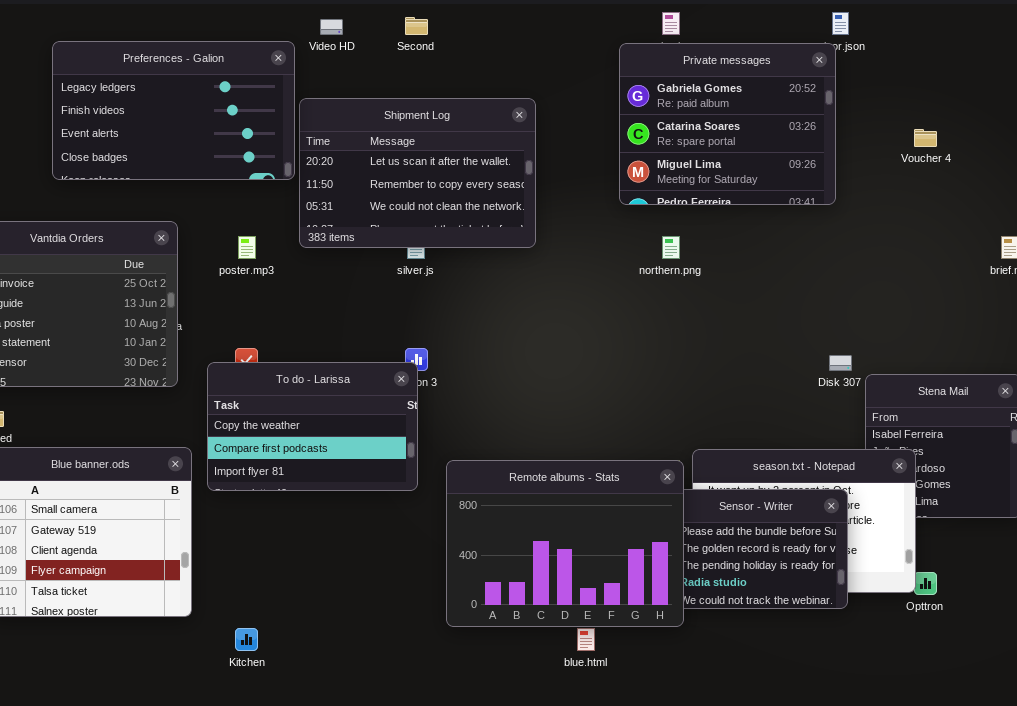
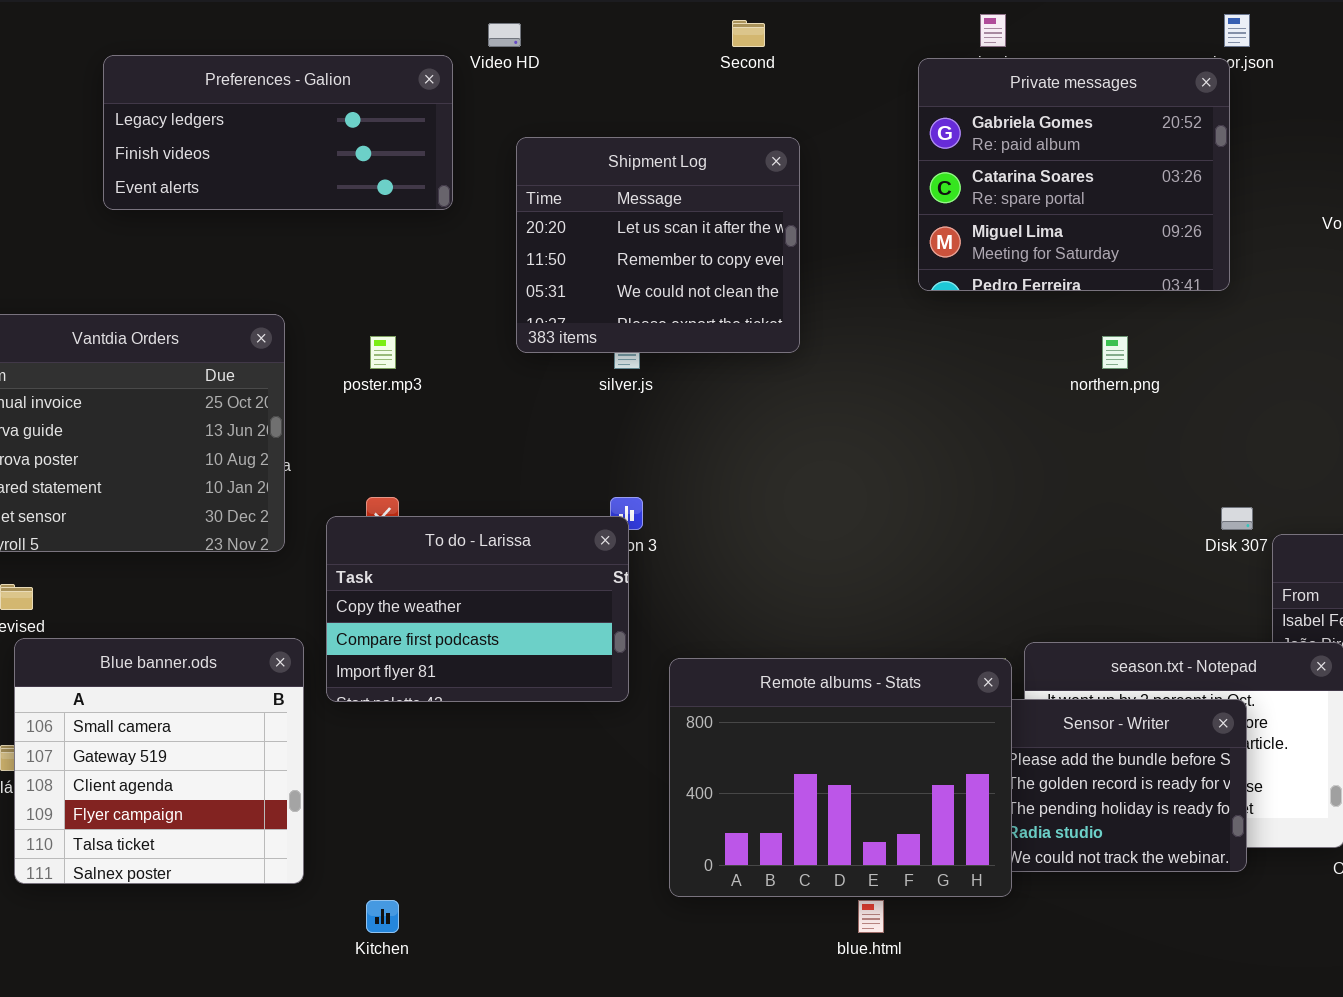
Second: [405,17,428,35] -> [732,20,765,47], moved
Preferences - Galion: [52,41,295,180] -> [103,55,453,210], resized
Shipment Log: [299,98,536,248] -> [516,137,800,353], resized
northern.png: [662,236,680,259] -> [1102,336,1128,369], moved

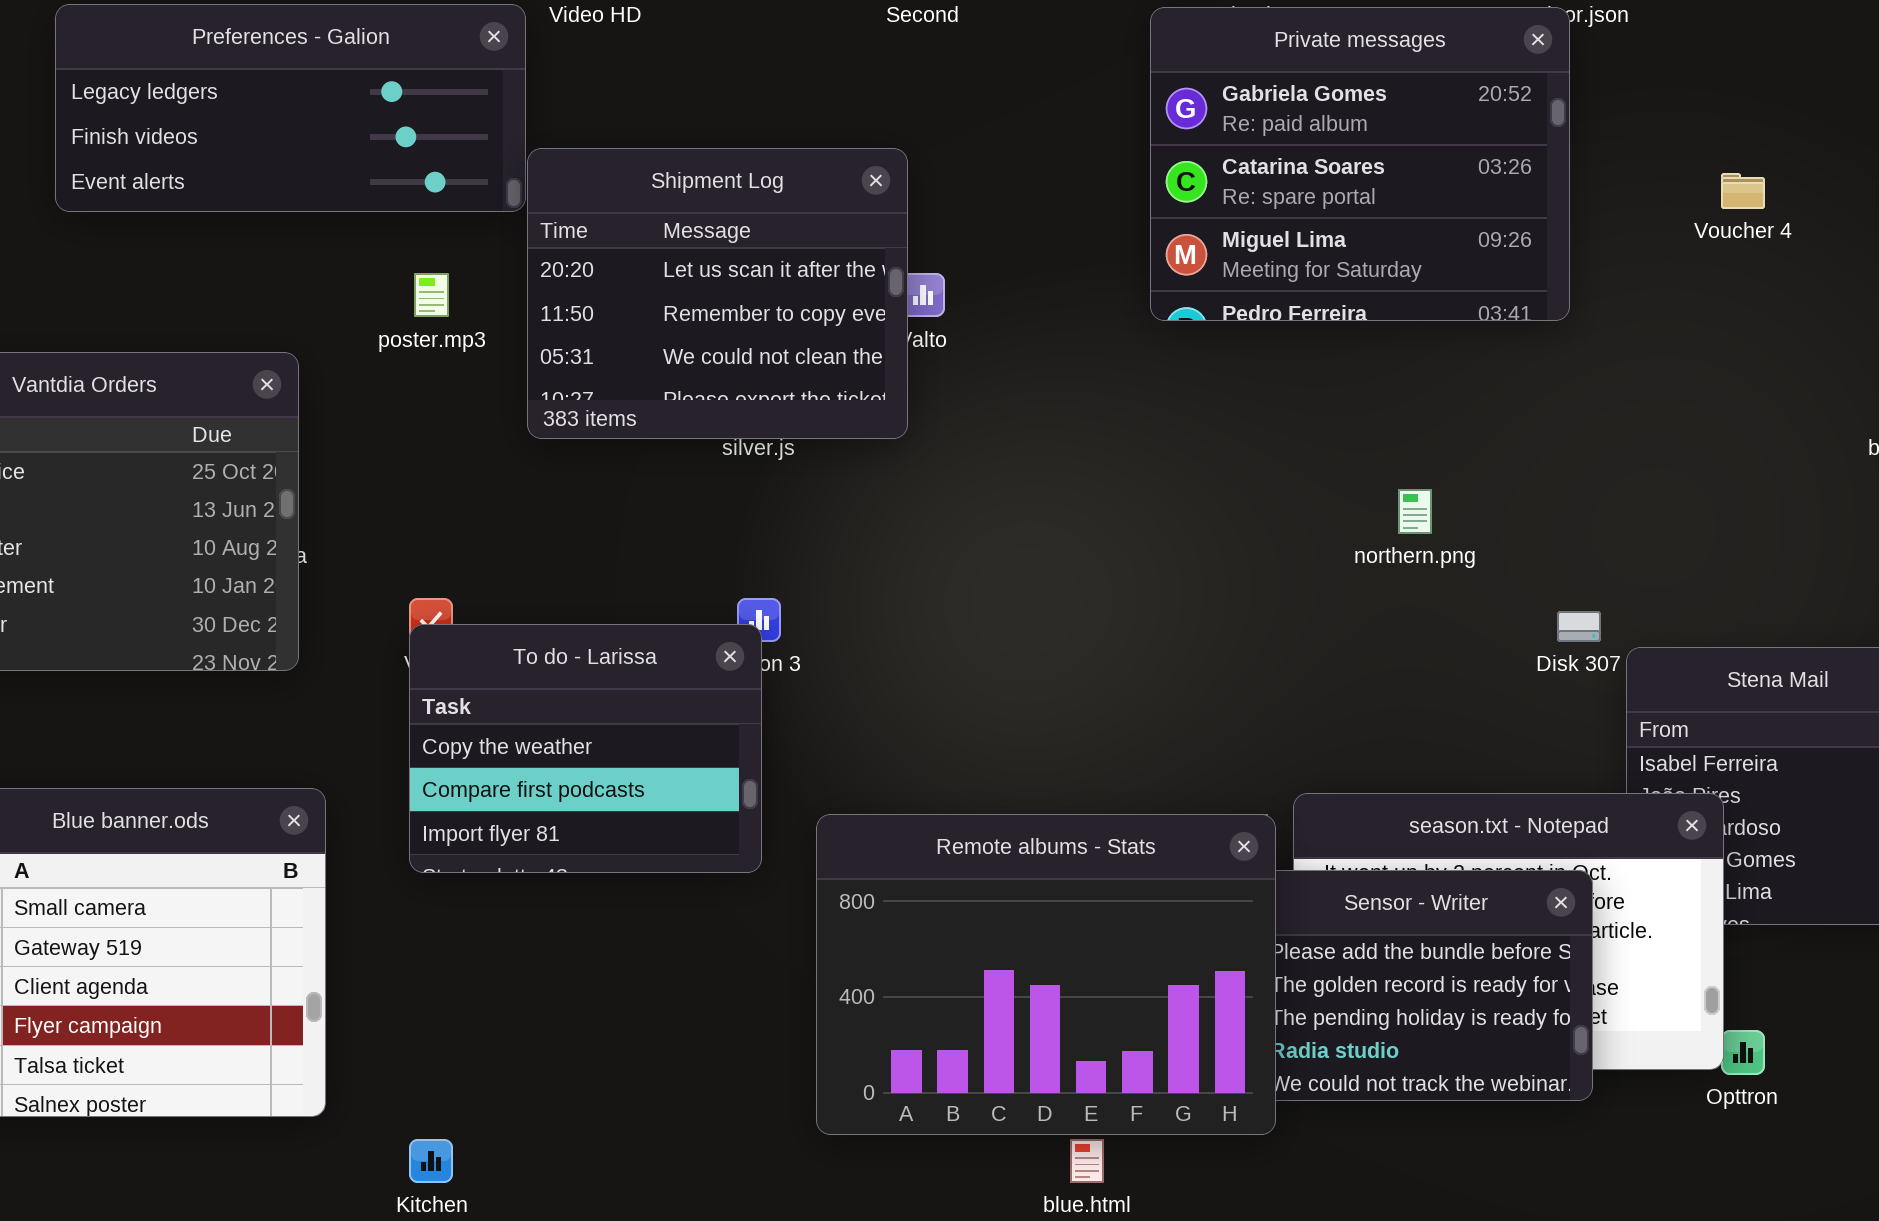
Shipment Log: [516,137,800,353] -> [527,148,908,439], moved
poster.mp3: [370,336,396,369] -> [414,273,449,317], moved
northern.png: [1102,336,1128,369] -> [1398,489,1432,534], moved
To do - Larissa: [326,516,629,702] -> [409,624,762,873], resized

